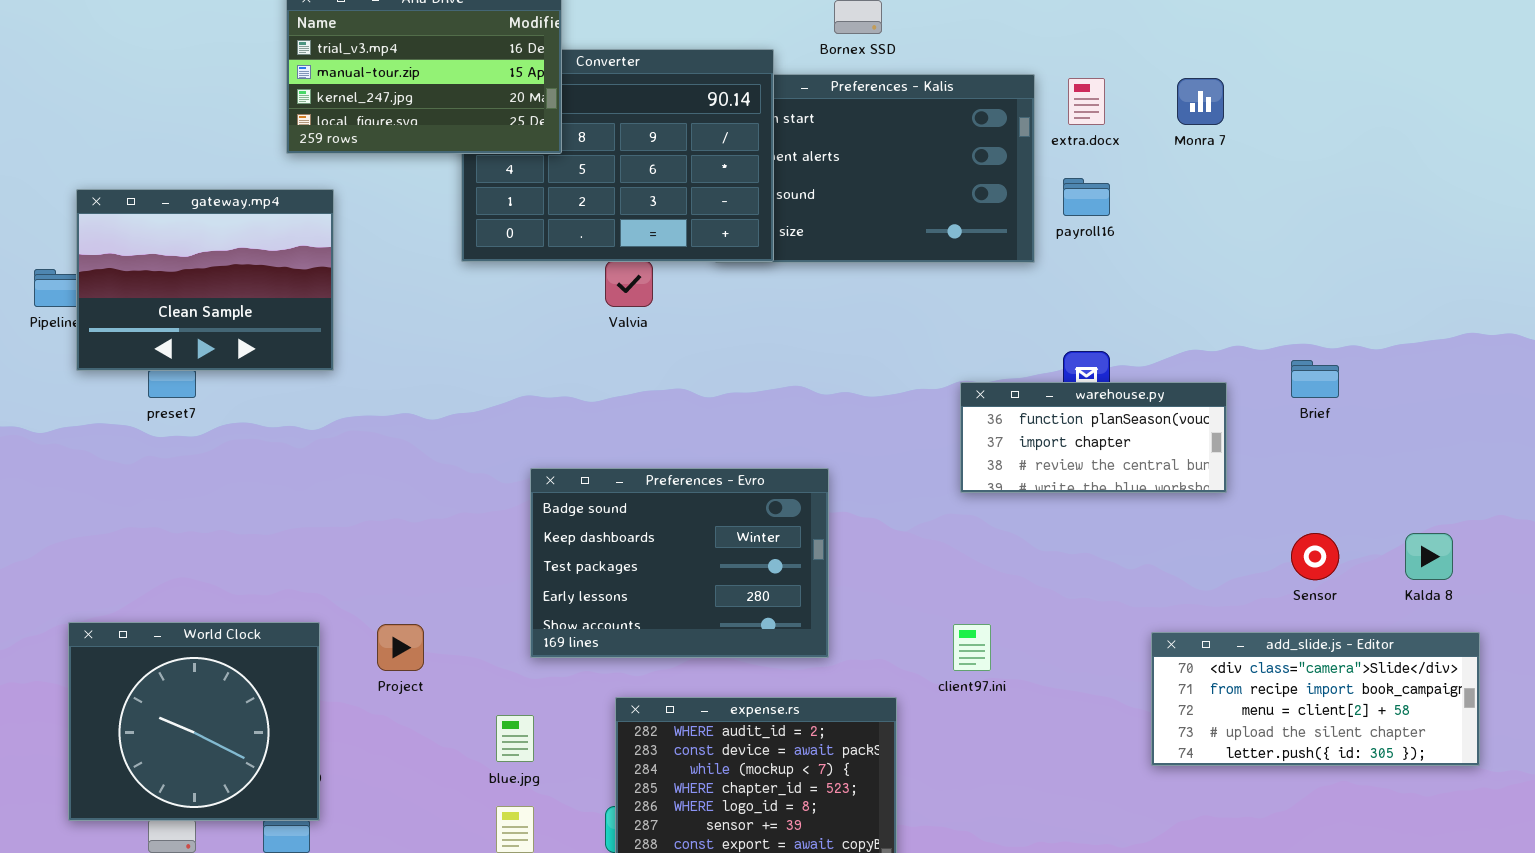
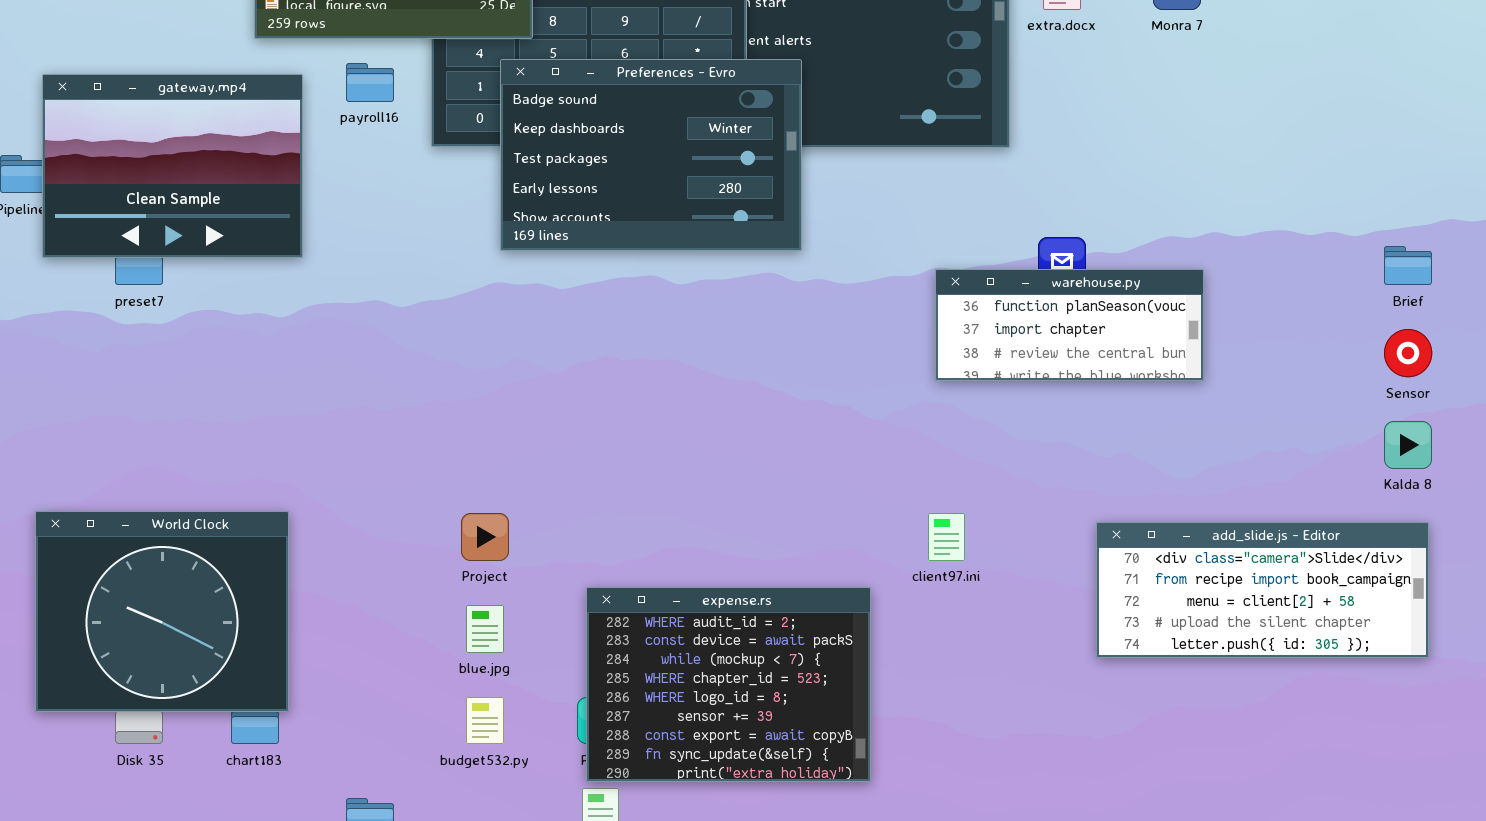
payroll16: [1063,178,1110,216] -> [346,63,394,102], moved
Brief: [1291,360,1339,398] -> [1384,246,1432,285], moved
Preferences - Evro: [530,468,829,658] -> [500,59,802,251], moved
Sensor: [1291,533,1339,580] -> [1384,329,1432,377], moved
Project: [377,624,424,671] -> [461,513,509,561], moved
add_slide.js - Editor: [1151,632,1480,766] -> [1096,522,1429,658], moved

